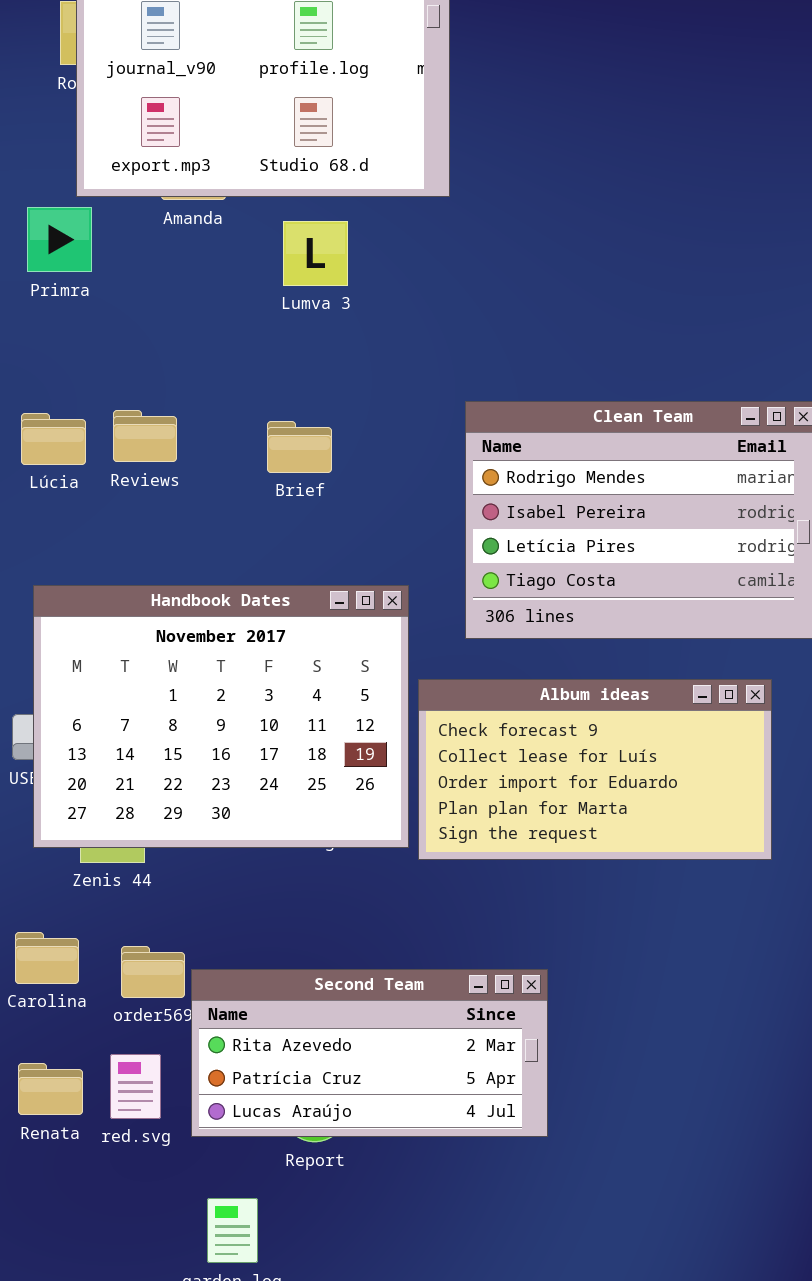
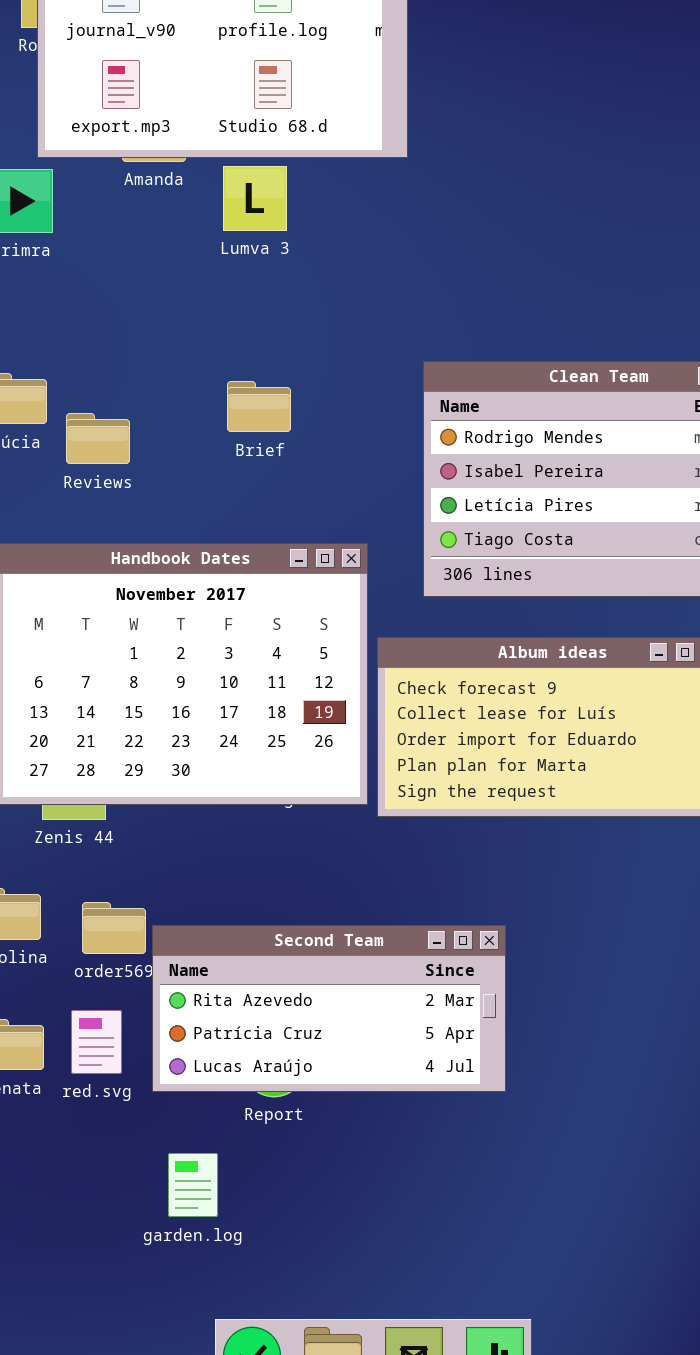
Lumva 3: [283,221,348,286] -> [223,166,287,231], moved
Reviews: [113,410,177,462] -> [66,413,130,464], moved

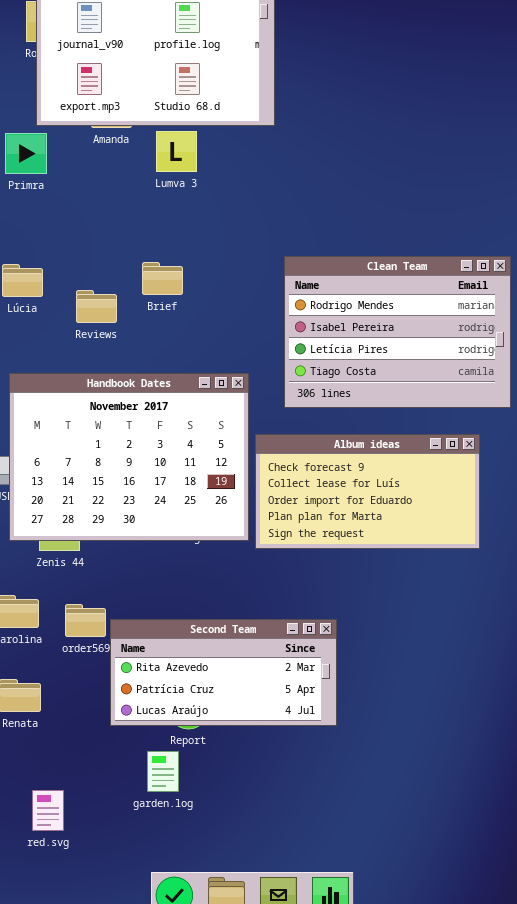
Brief: [227,381,291,432] -> [142,262,183,295], moved
Reviews: [66,413,130,464] -> [76,290,117,323], moved
red.svg: [71,1010,122,1074] -> [32,790,64,831], moved
garden.log: [168,1153,218,1217] -> [147,751,179,792], moved

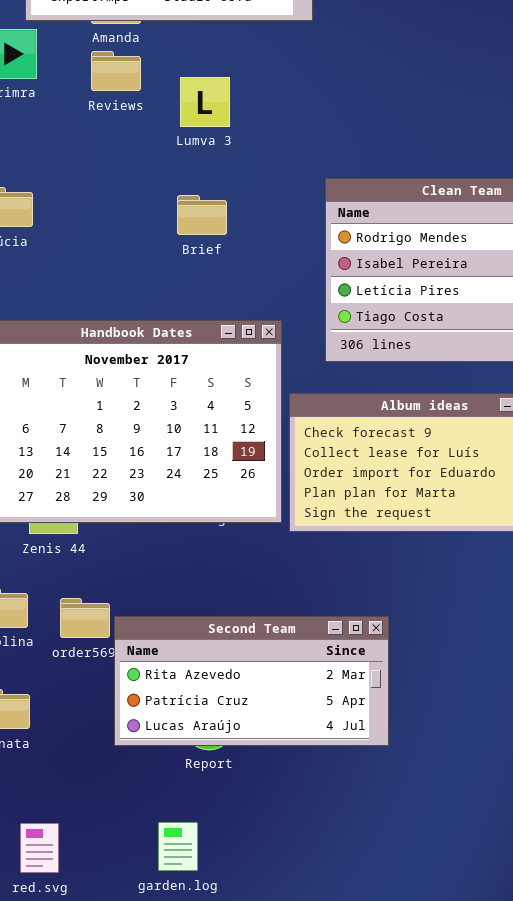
Lumva 3: [156,131,197,172] -> [180,77,230,127], moved
Brief: [142,262,183,295] -> [177,195,227,235], moved
Reviews: [76,290,117,323] -> [91,51,141,91], moved
garden.log: [147,751,179,792] -> [158,822,198,871], moved

